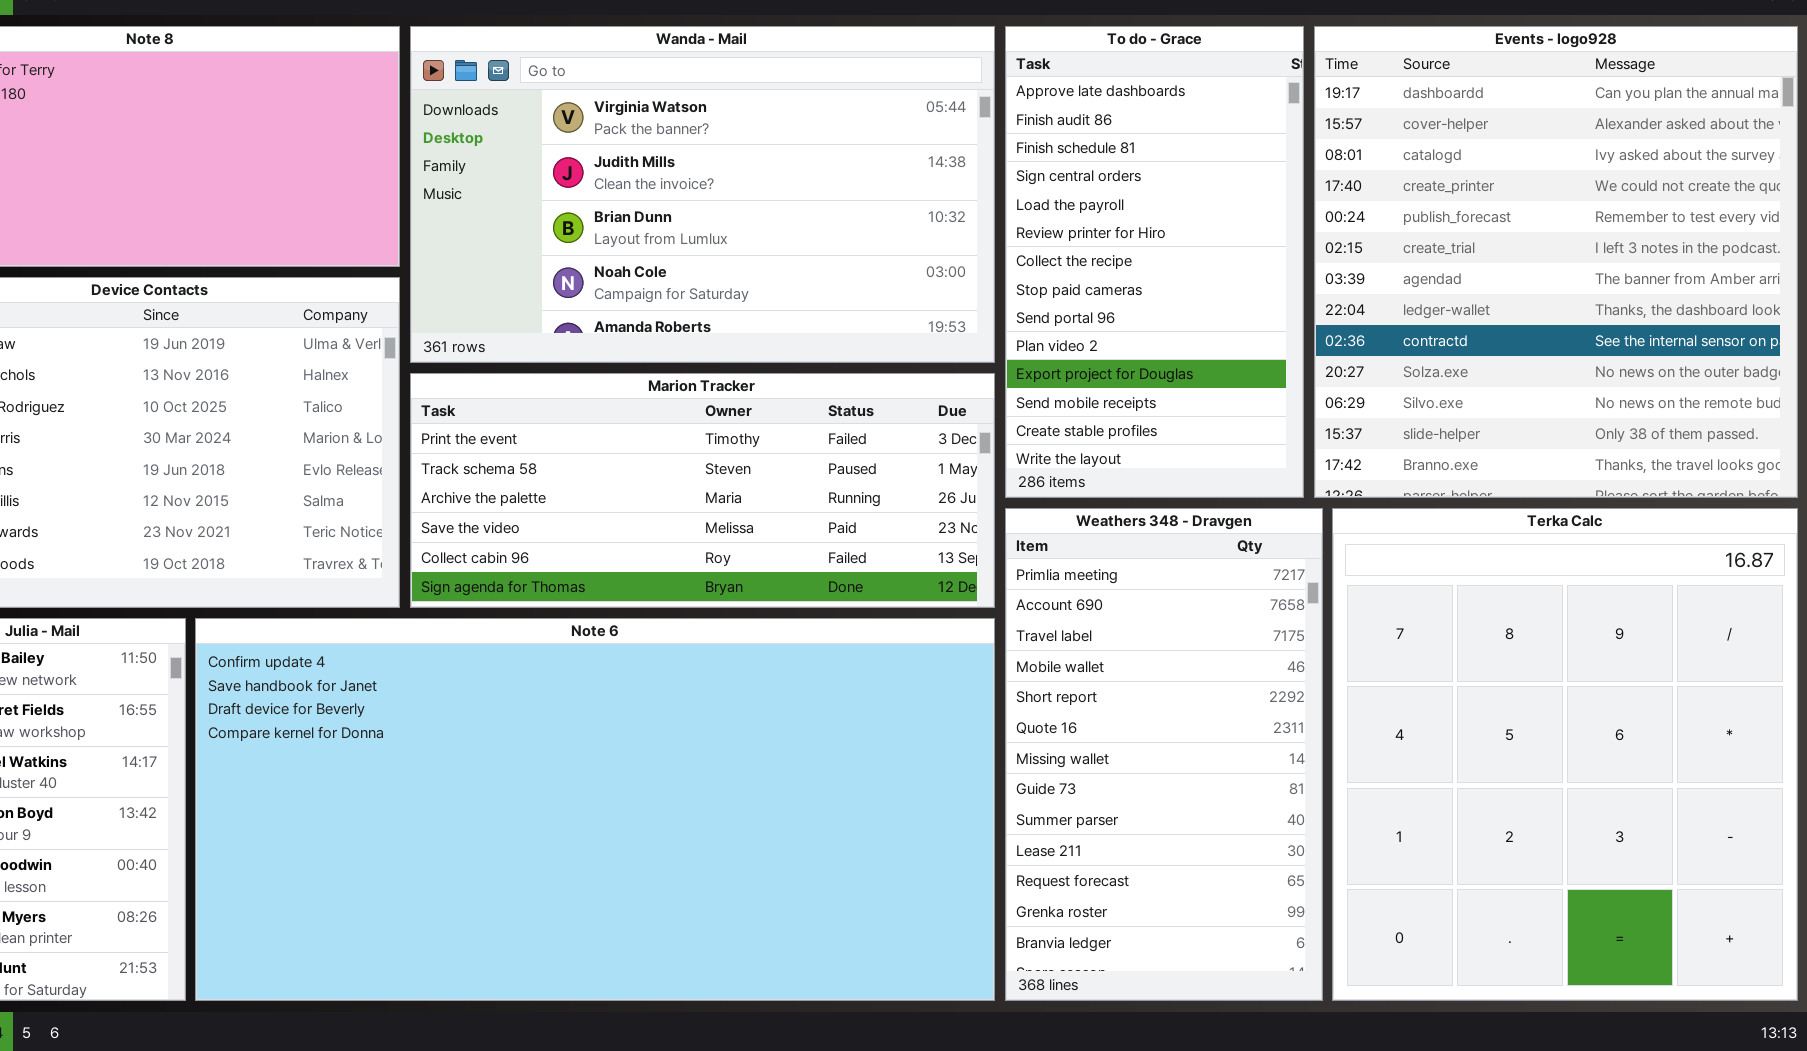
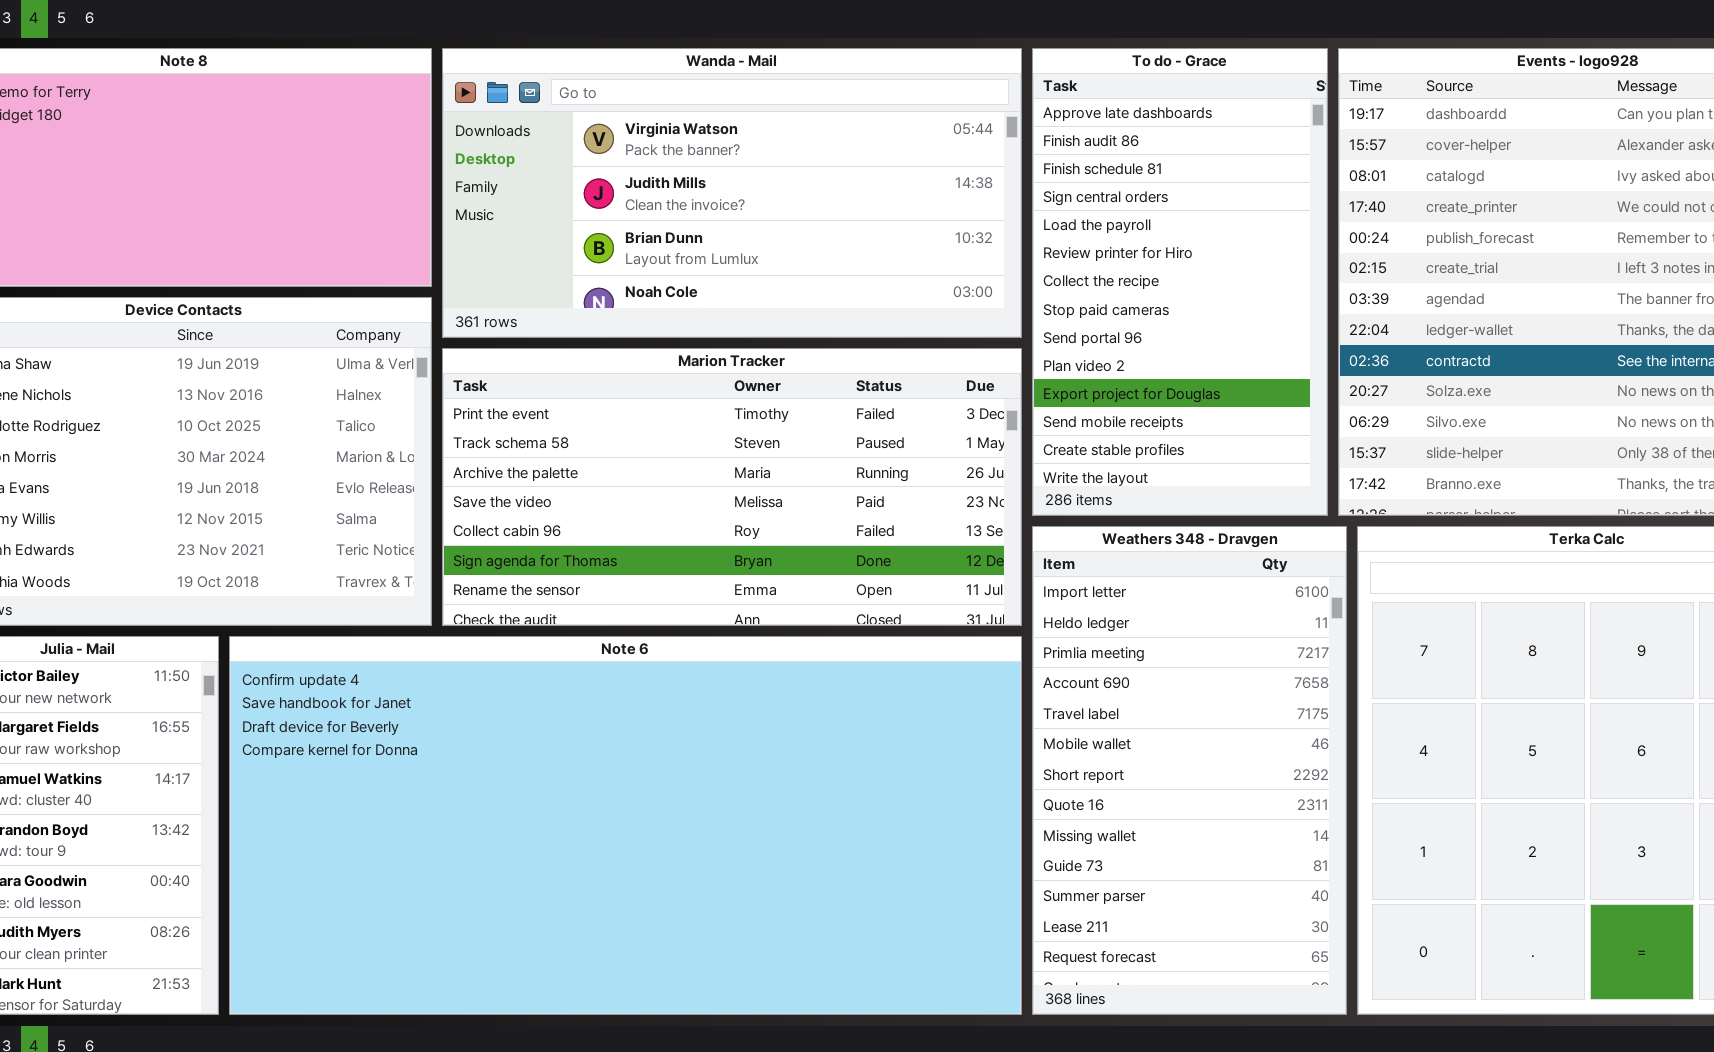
Wanda - Mail: [410,26,995,363] -> [442,48,1022,338], resized
Marion Tracker: [410,373,995,608] -> [442,348,1022,626], resized
Weathers 348 - Dravgen: [1005,508,1323,1001] -> [1032,526,1347,1015], scrolled up 2 rows

